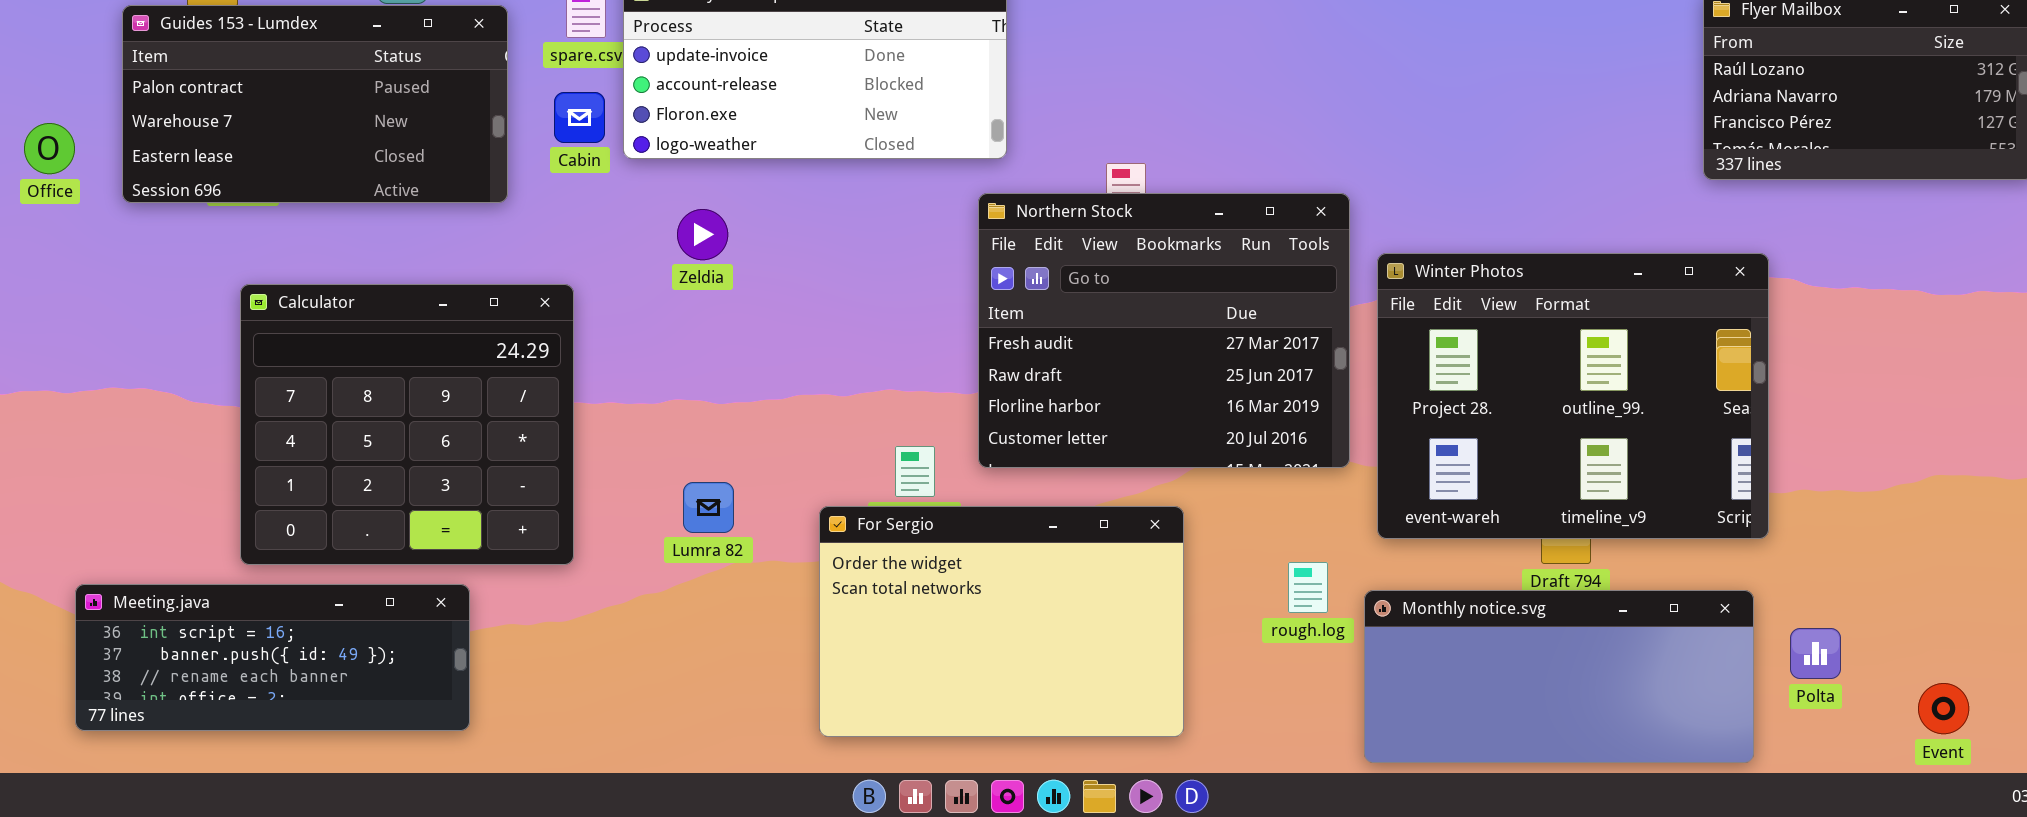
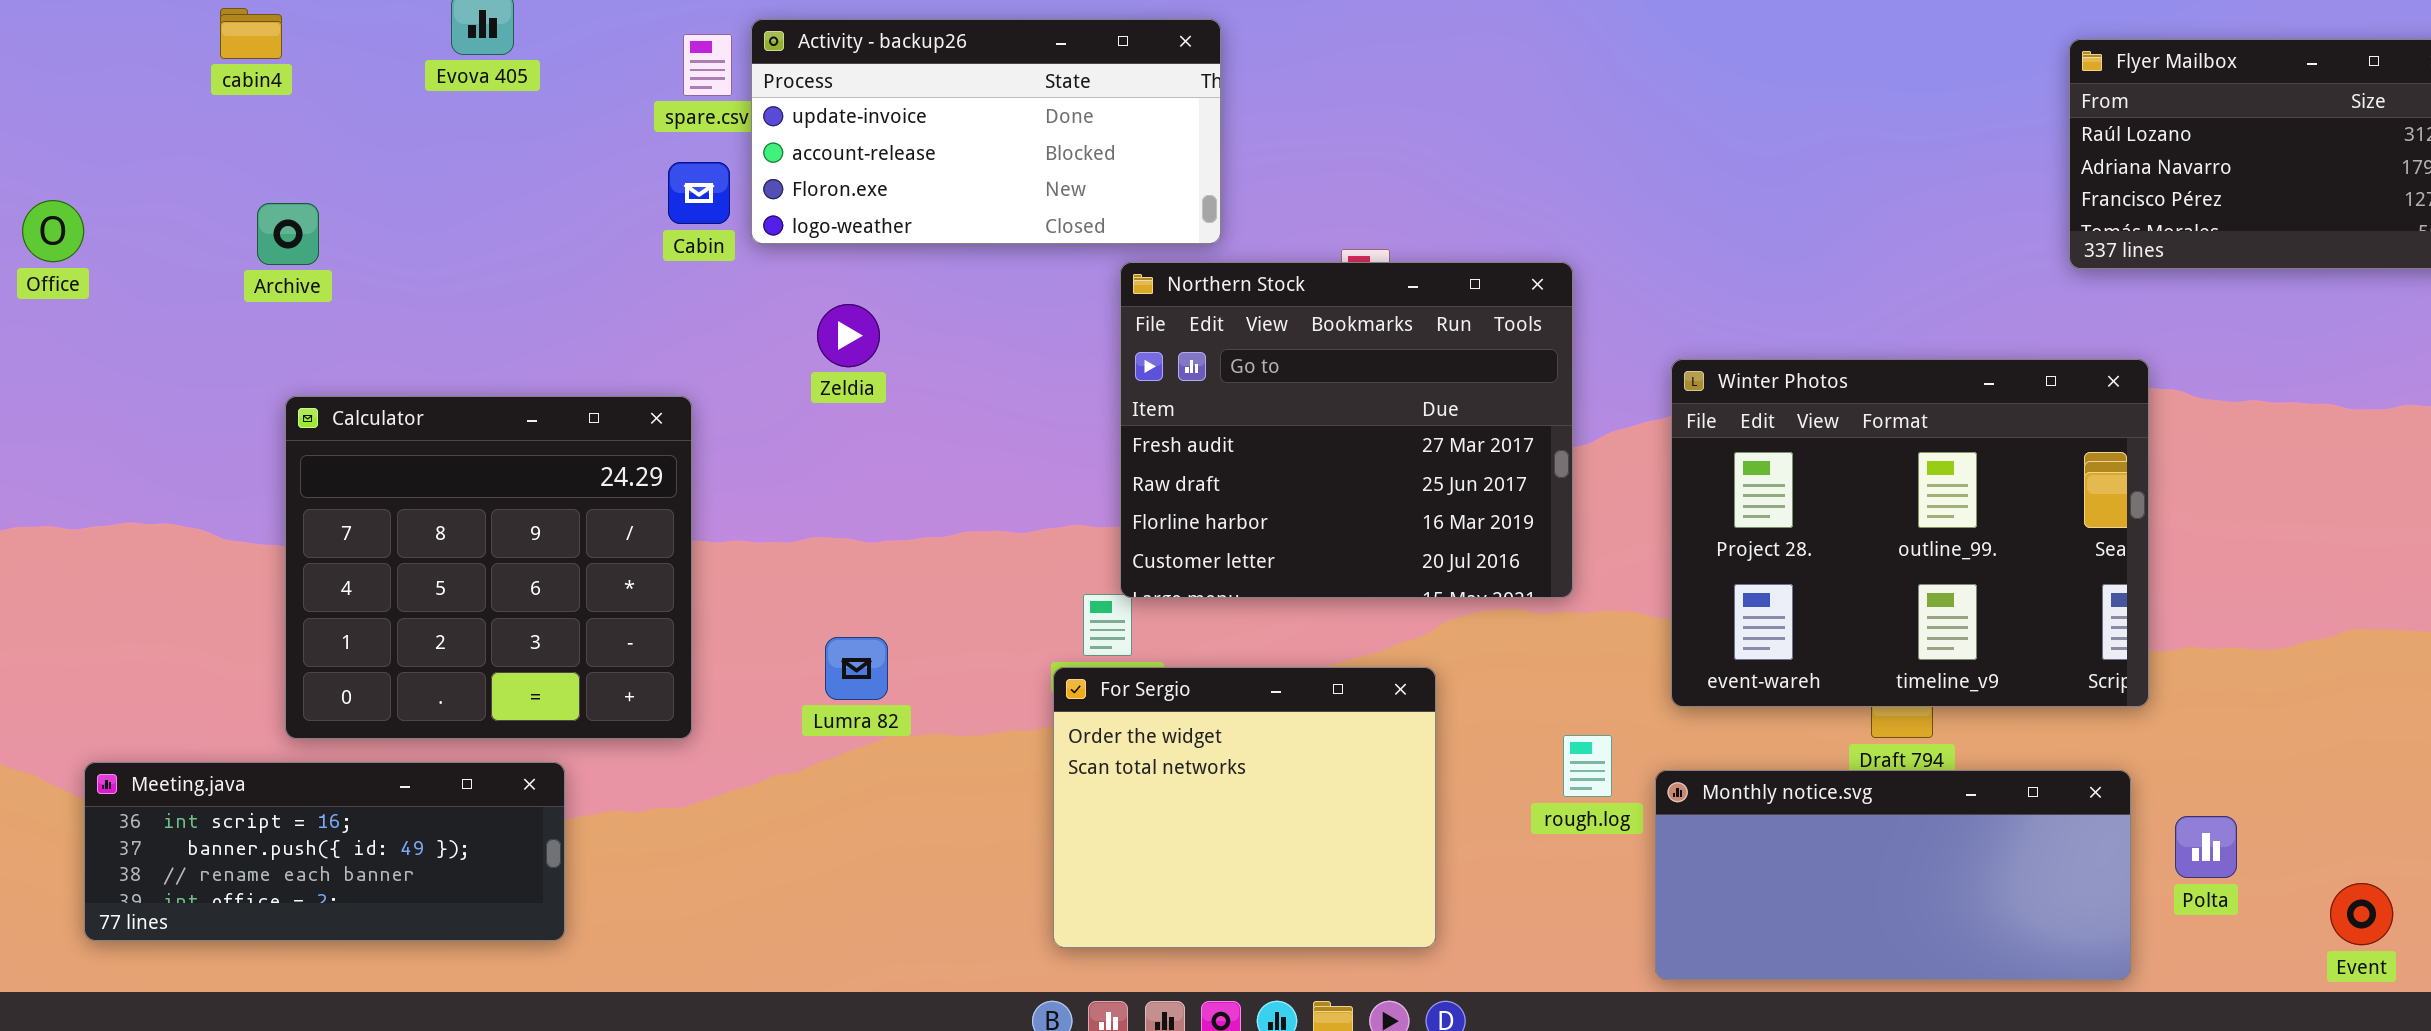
Guides 153 - Lumdex: [122,5,508,203] -> none, closed
Northern Stock: [978,193,1350,468] -> [1120,262,1573,598], moved
For Sergio: [819,506,1184,737] -> [1053,667,1436,948], resized

